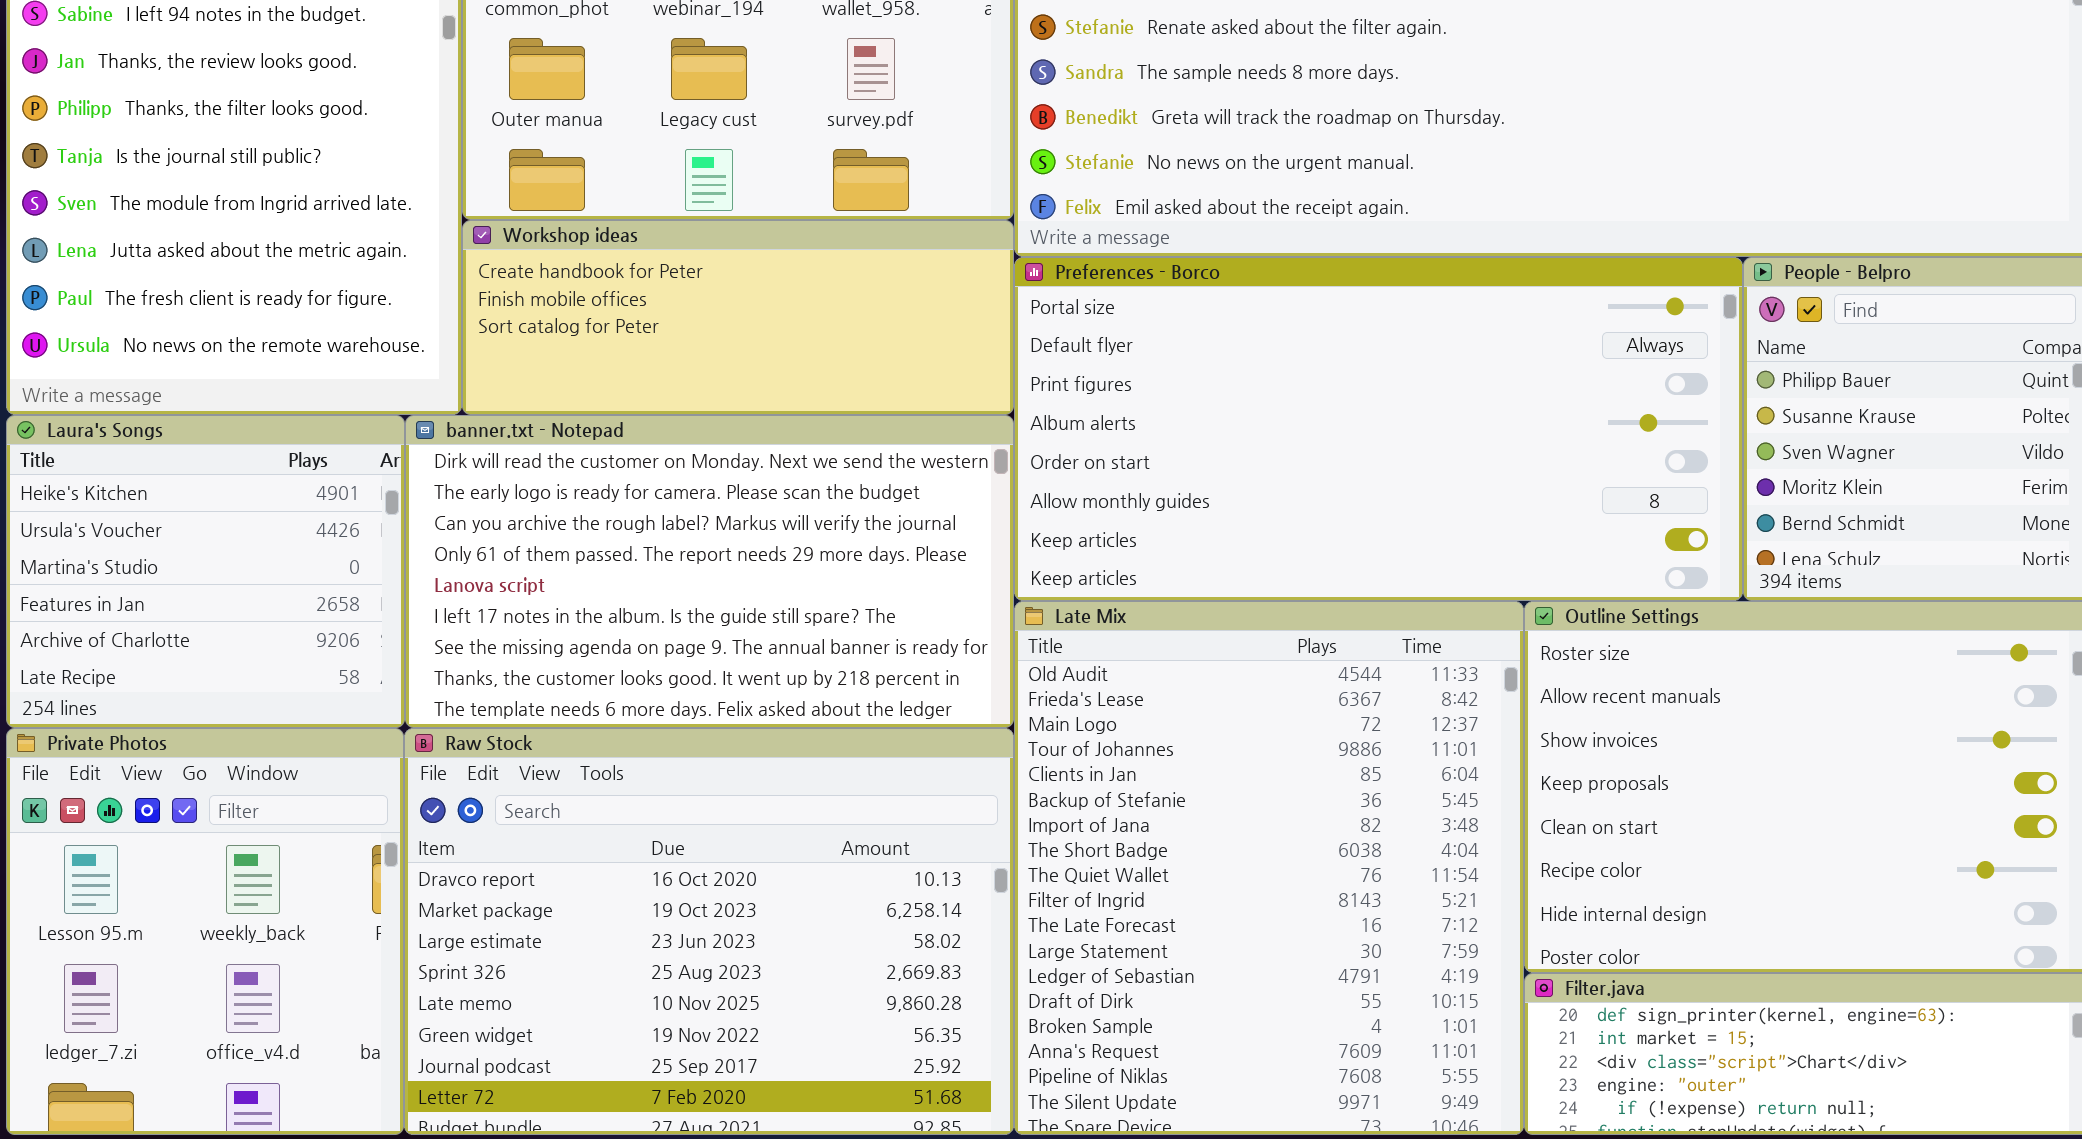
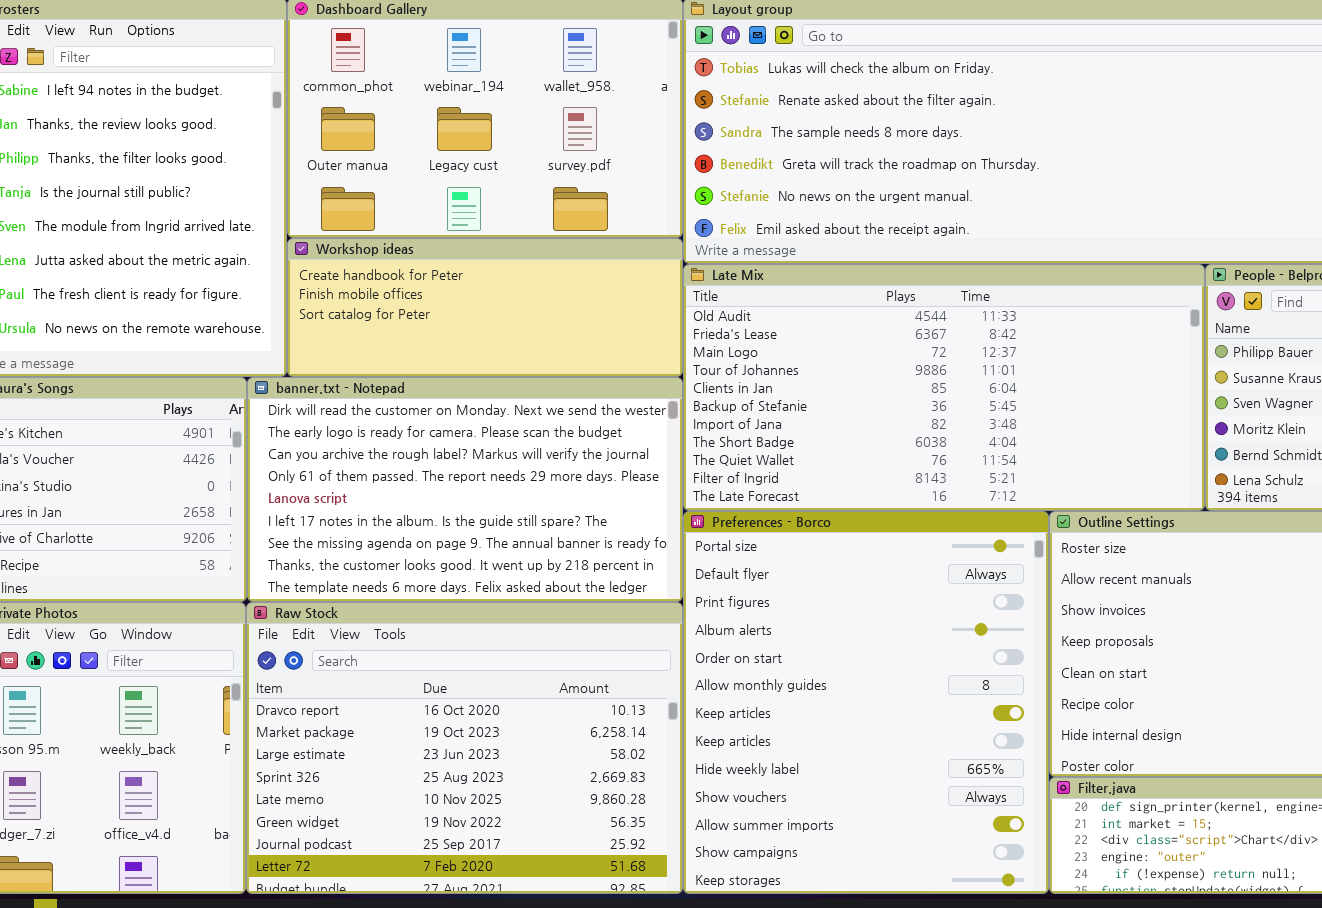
Preferences - Borco: [1014,257,1743,601] -> [683,511,1049,894], moved, resized
Late Mix: [1014,601,1524,1135] -> [683,264,1205,511], moved, resized

